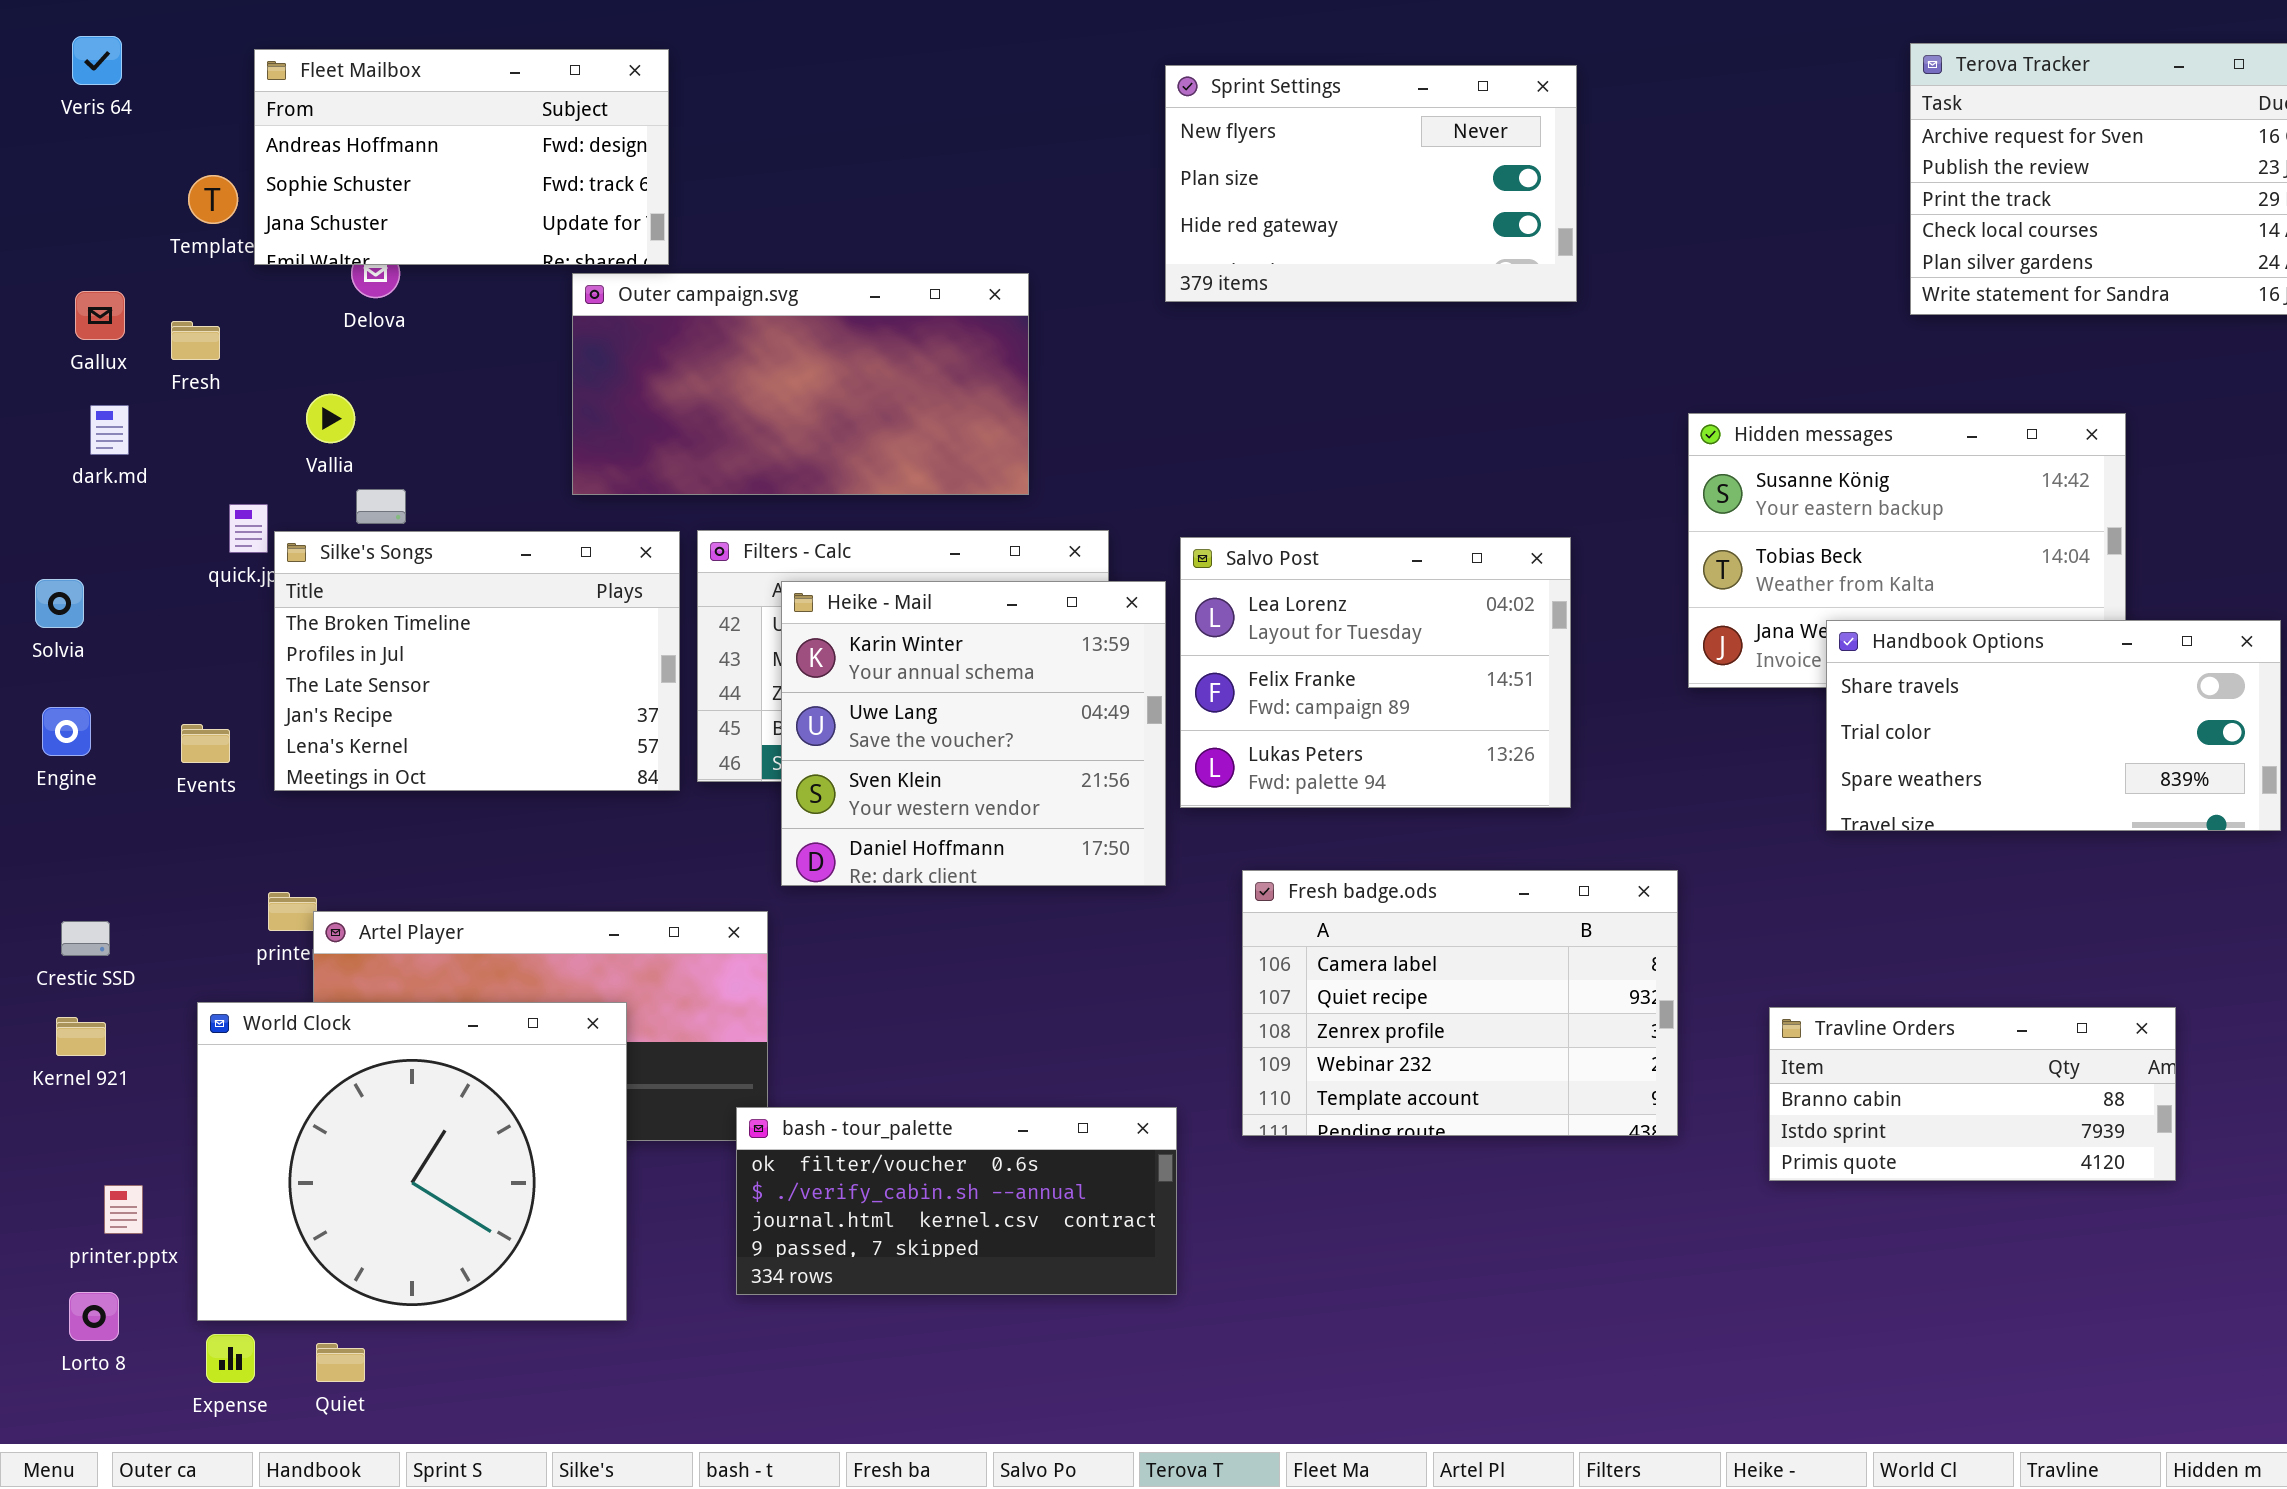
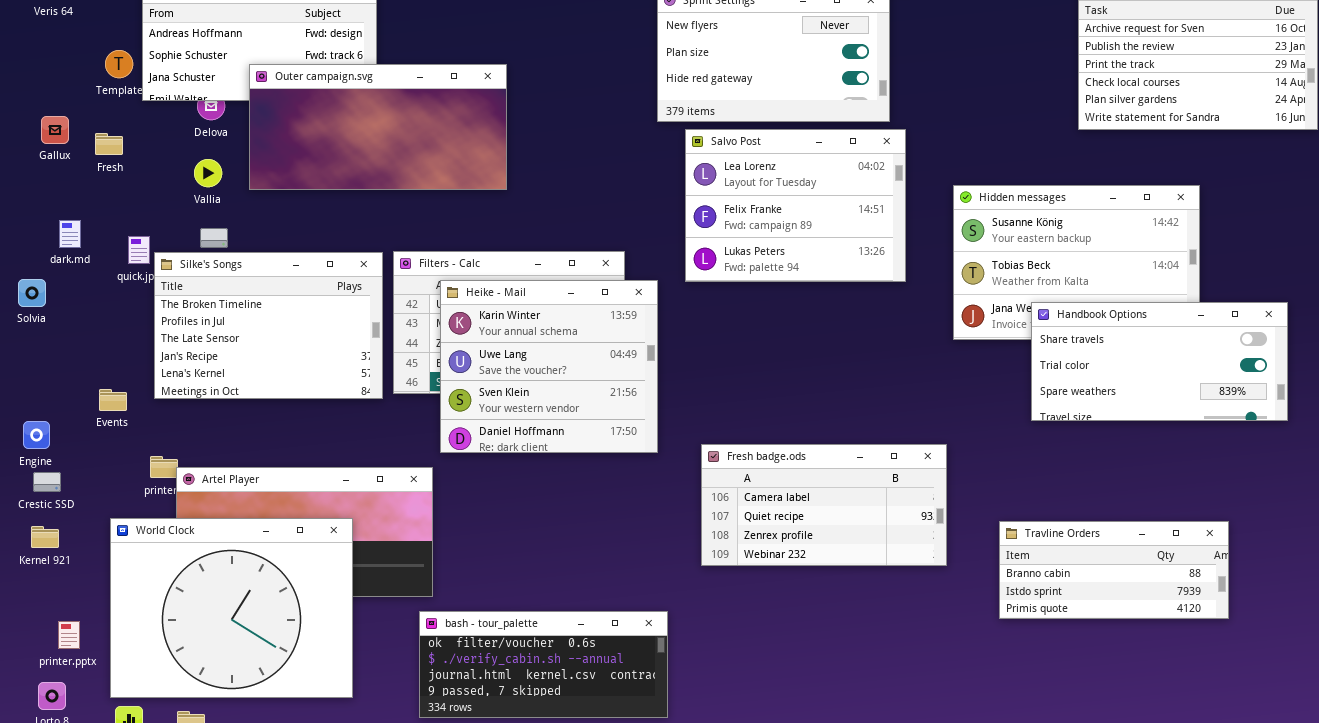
Outer campaign.svg: [572,273,1029,495] -> [249,64,507,190], moved
Vallia: [306,394,355,443] -> [194,159,222,187], moved
dark.md: [90,405,129,455] -> [59,220,81,248], moved
Salvo Post: [1180,537,1571,808] -> [685,129,906,282], moved
Engine: [42,707,91,756] -> [23,421,50,449], moved
Events: [181,724,230,763] -> [99,389,127,411], moved
Fresh badge.ods: [1242,870,1678,1136] -> [701,444,947,566], resized
bash - tour_palette: [736,1107,1177,1295] -> [419,611,668,718], moved

